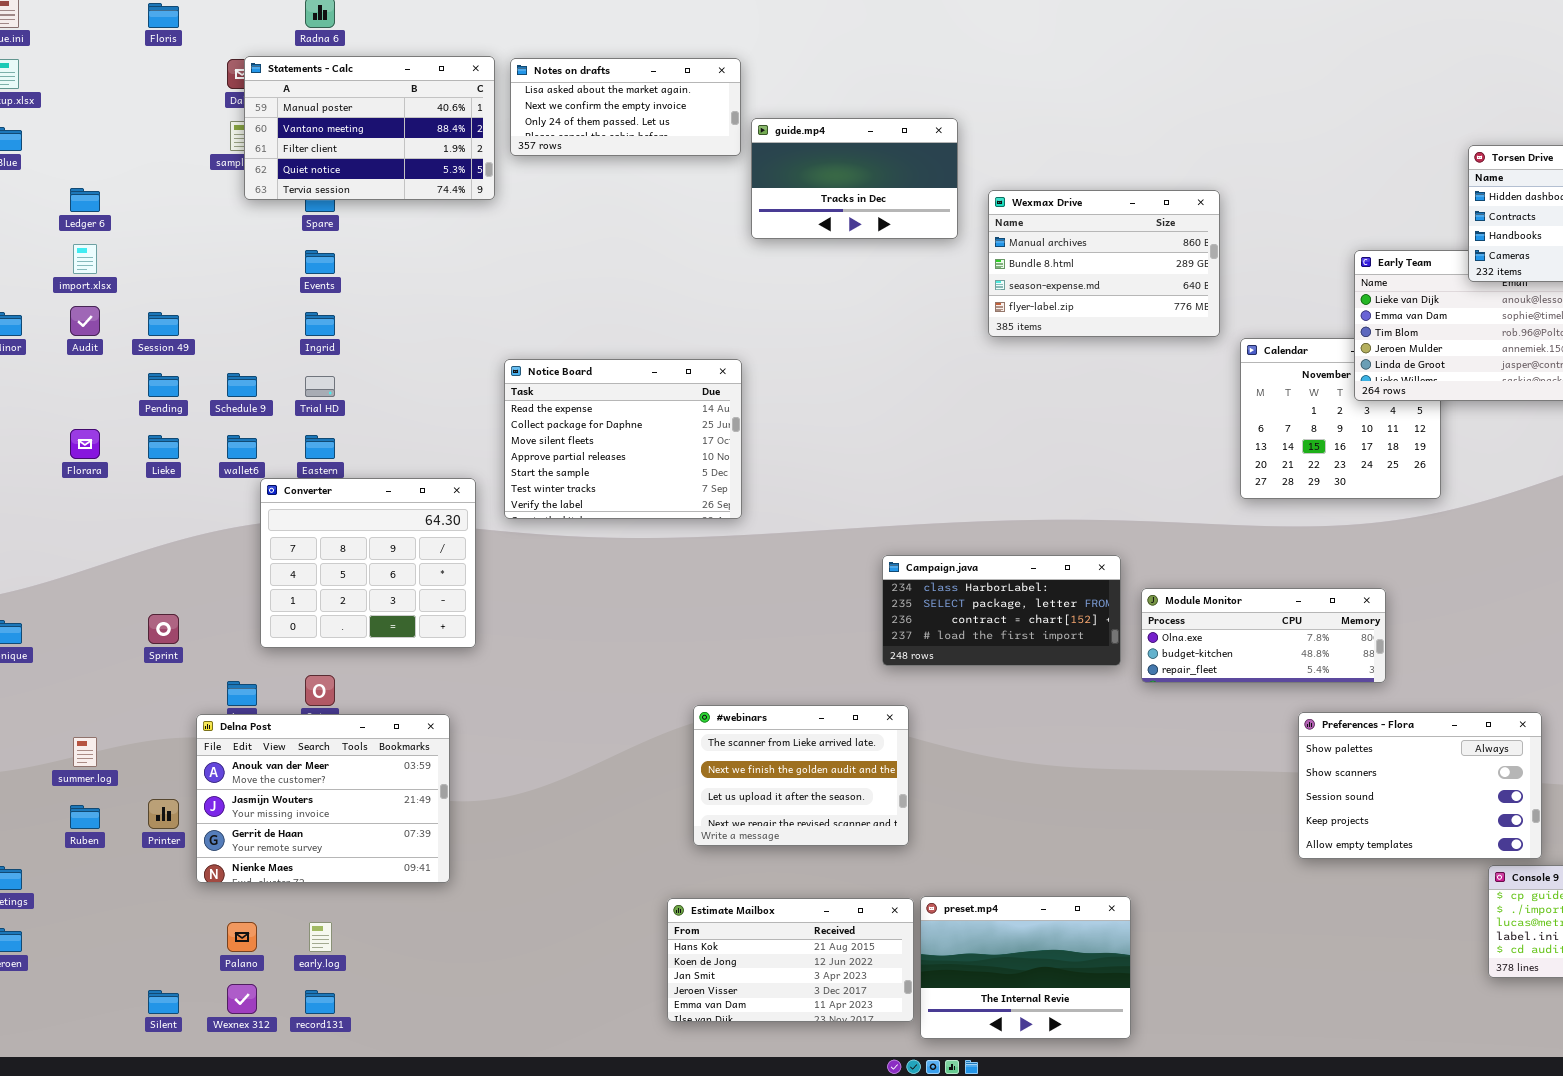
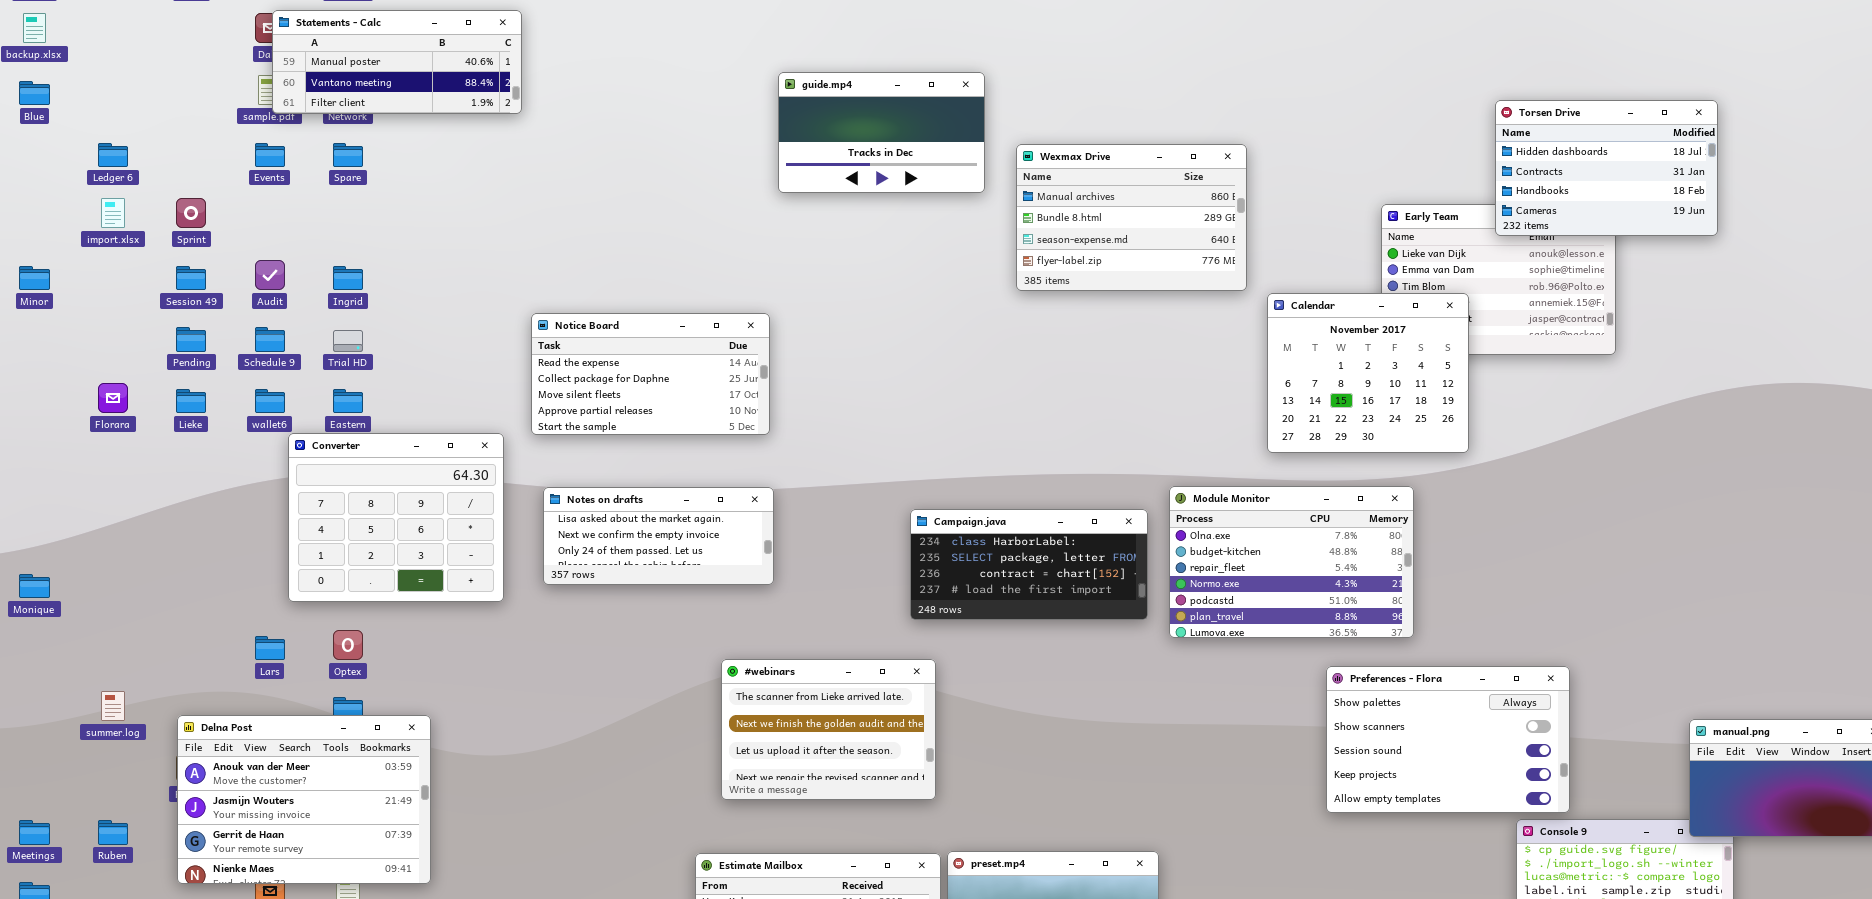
Statements - Calc: [244,56,495,200] -> [272,10,522,114], resized
Notes on drafts: [510,58,741,156] -> [543,487,774,585], moved
Events: [305,250,335,274] -> [255,143,285,167], moved
Audit: [70,306,100,336] -> [255,260,285,290], moved
Calendar: [1240,338,1441,499] -> [1267,293,1469,453], raised
Notice Board: [504,359,742,519] -> [531,313,770,435], resized
Module Monitor: [1141,588,1386,683] -> [1169,486,1414,638], resized
Sprint: [148,614,179,644] -> [176,198,206,228], moved
Delna Post: [196,714,450,883] -> [177,715,431,884], moved
Ruben: [70,805,100,829] -> [98,820,128,845], moved

